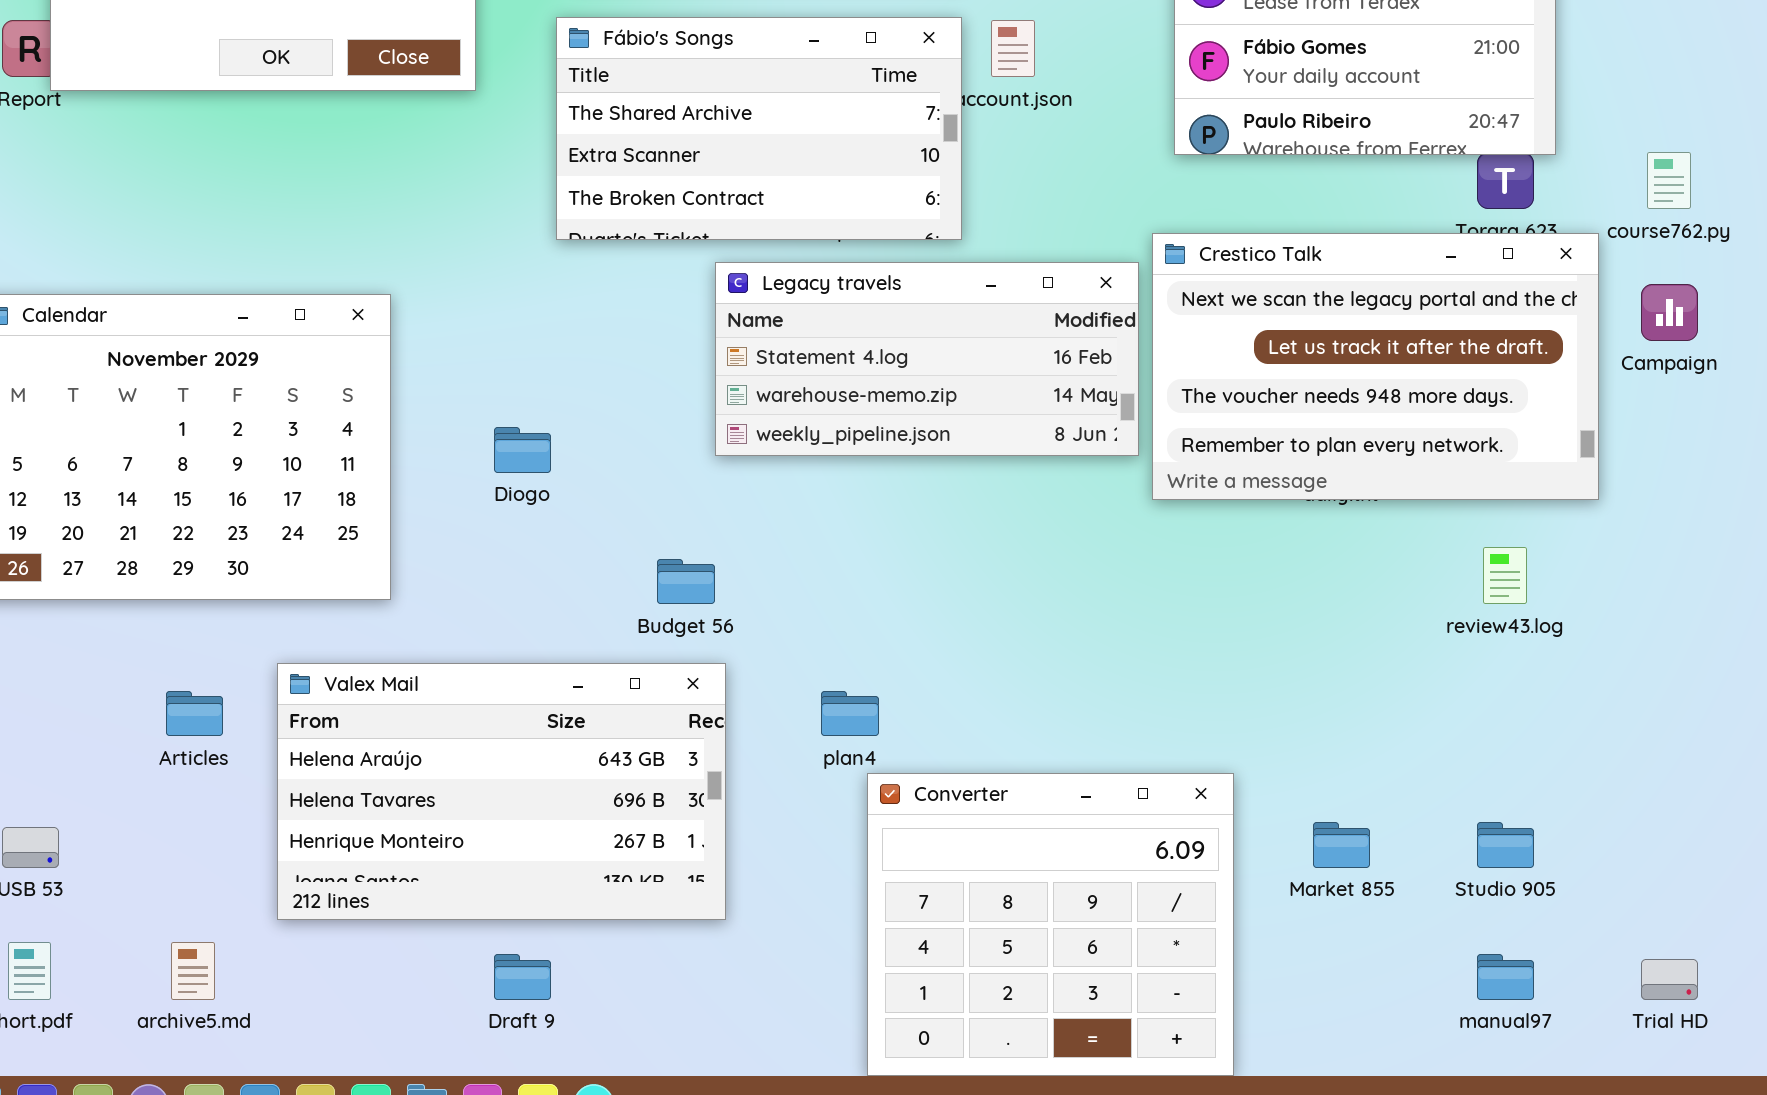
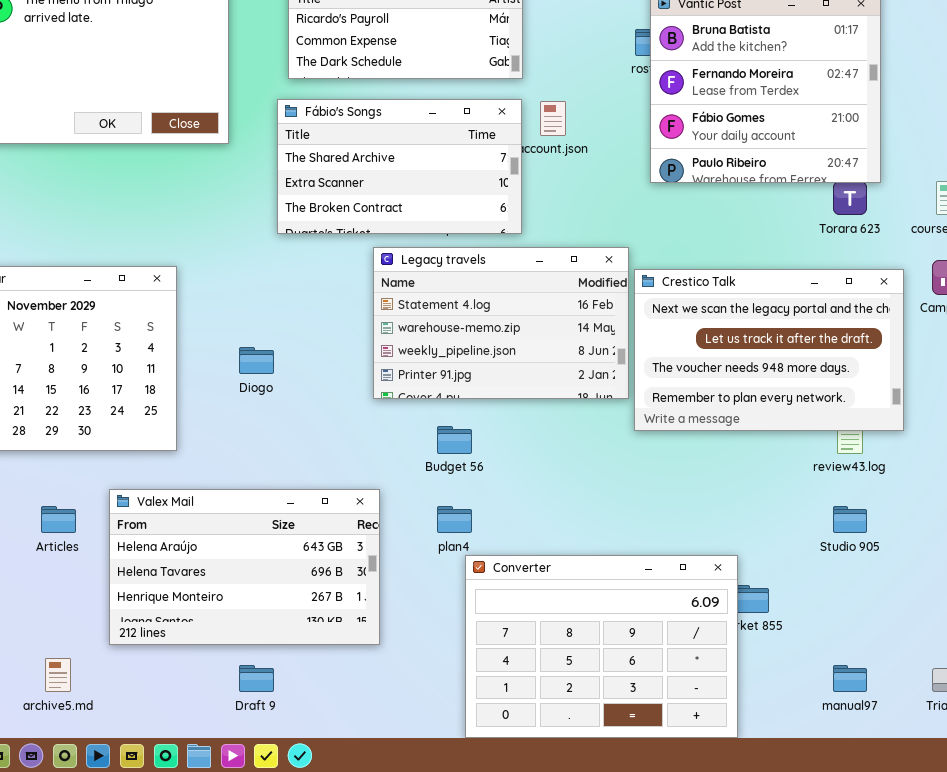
Crestico Talk: [1152,233,1599,500] -> [634,269,904,431], moved
Legacy travels: [715,262,1139,456] -> [373,247,629,399], resized
Budget 56: [657,559,715,604] -> [437,426,472,454], moved
Converter: [867,773,1234,1076] -> [465,555,738,738], resized
Studio 905: [1477,822,1534,868] -> [833,506,867,533], moved

